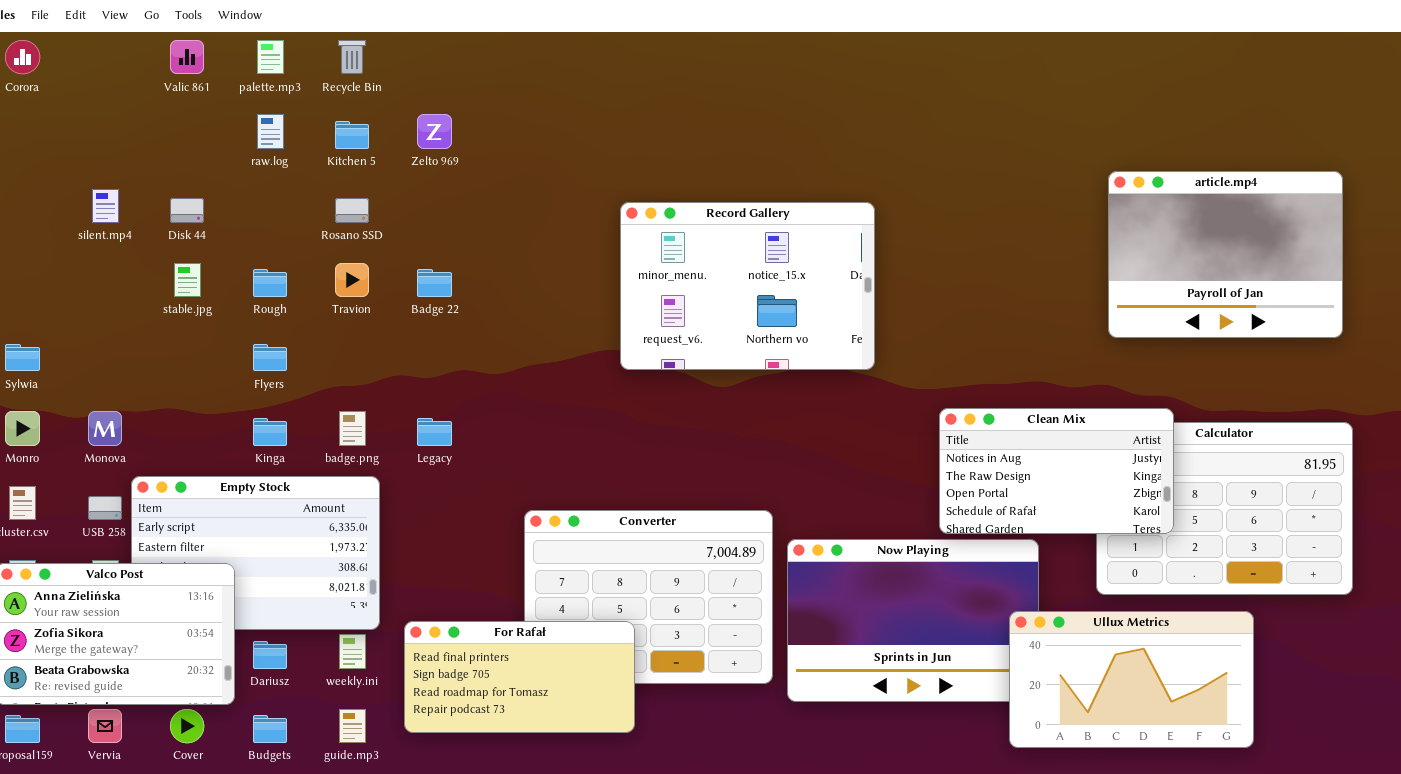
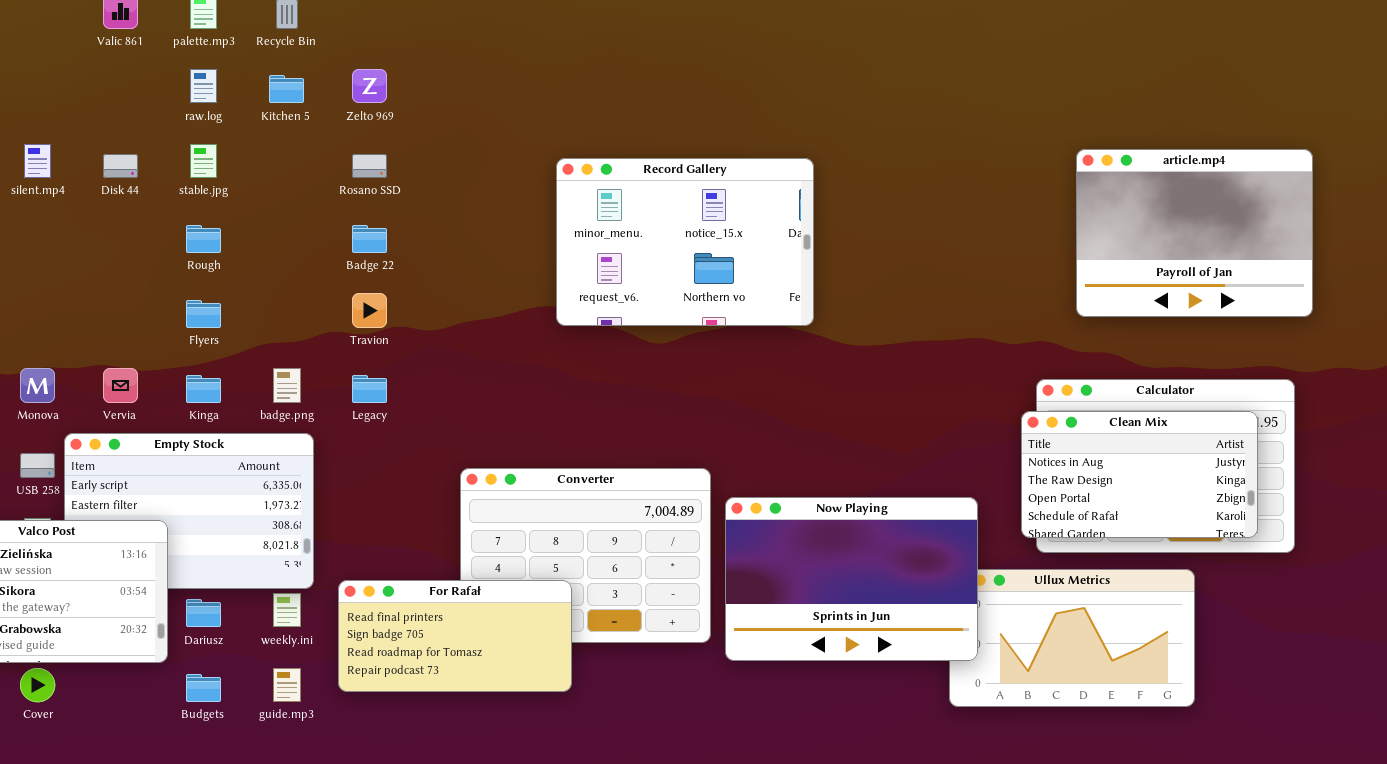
article.mp4: [1108,171,1343,338] -> [1076,149,1313,317], moved
Rosano SSD: [335,198,369,223] -> [352,154,387,178], moved
stable.jpg: [174,263,201,297] -> [190,144,217,178], moved
Travion: [335,263,369,297] -> [352,293,387,328], moved
Clean Mix: [939,408,1174,534] -> [1021,411,1258,538], moved
Now Playing: [787,539,1039,702] -> [725,497,978,661], raised
Vervia: [88,709,122,743] -> [103,368,138,403], moved
Cover: [170,709,204,743] -> [20,668,55,702], moved

